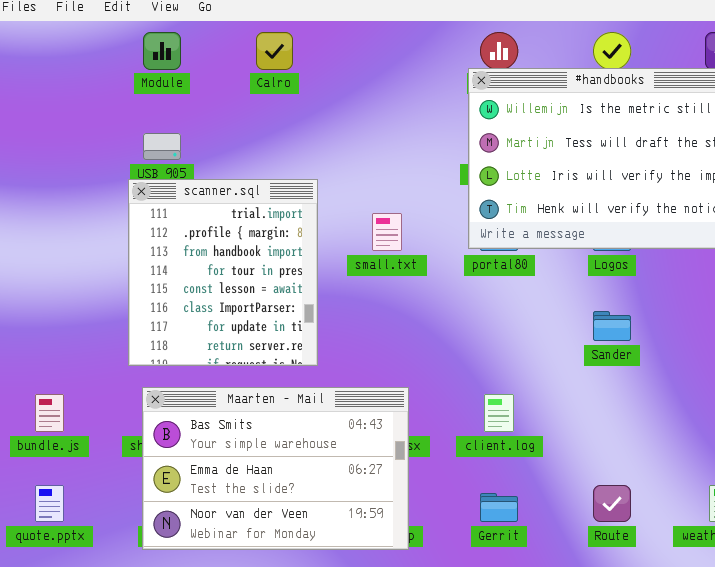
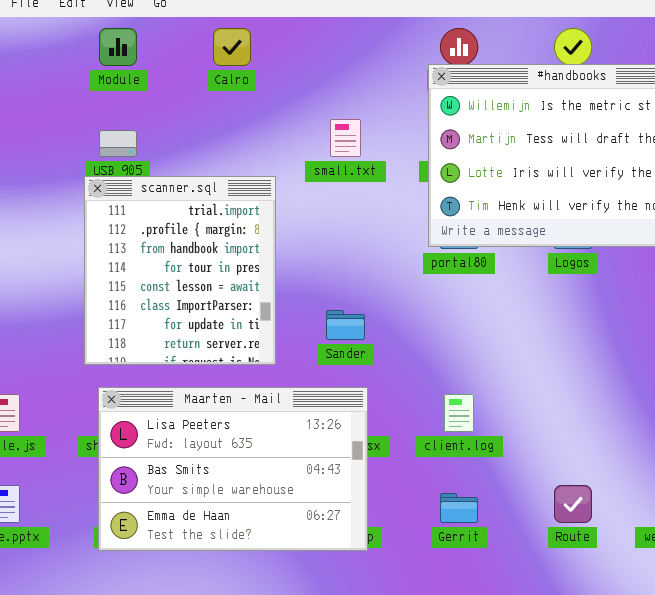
small.txt: [372,213,402,251] -> [330,119,361,157], moved
Sander: [593,311,631,341] -> [326,310,365,340], moved
Maarten - Mail: [142,387,409,550] -> [98,387,368,551], scrolled up 1 row

